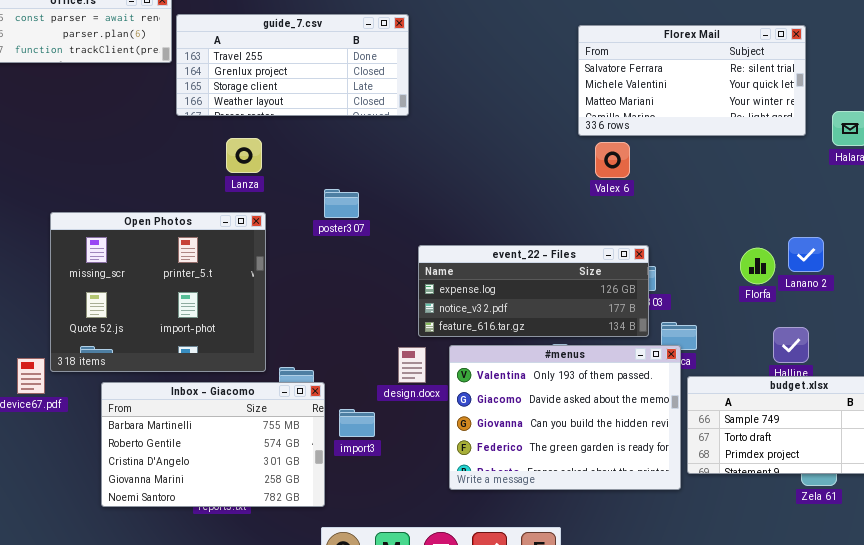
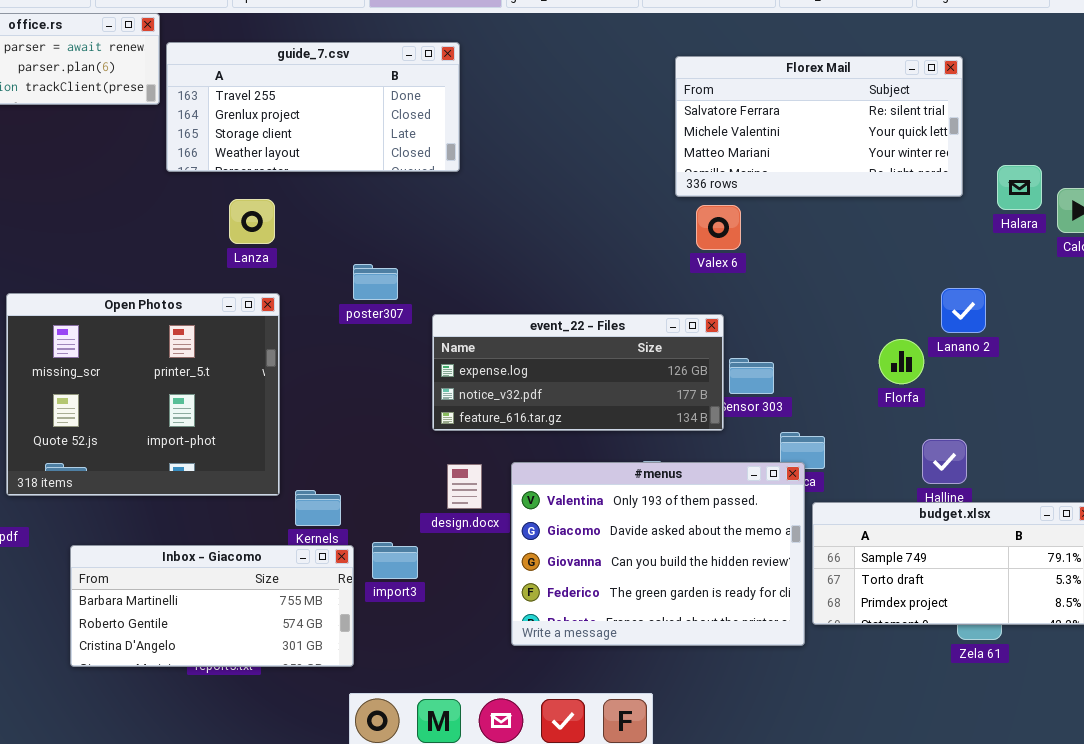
Lanano 2: [788,237,824,272] -> [941,288,986,333], moved
event_22 - Files: [418,245,649,337] -> [432,314,724,431], moved
Inbox - Giacomo: [101,382,325,507] -> [70,545,354,667], resized

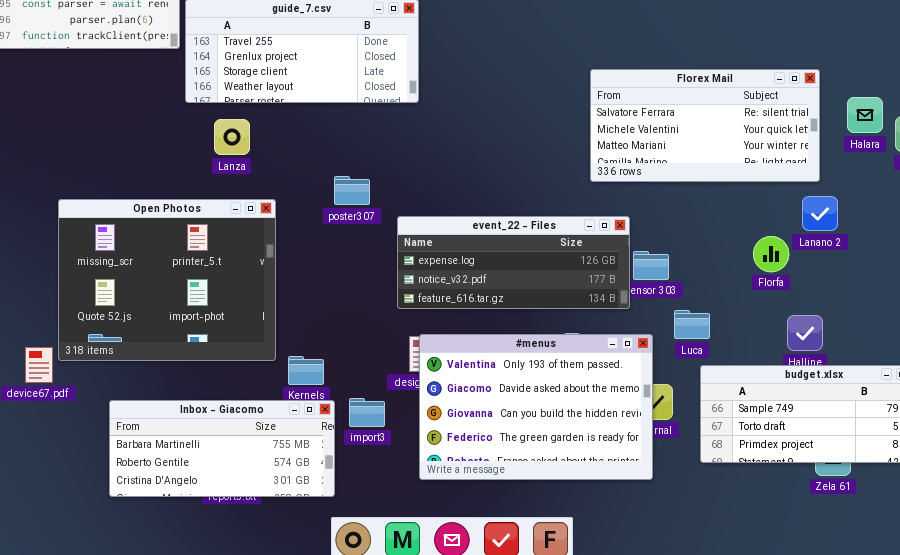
Florex Mail: [675,56,963,197] -> [590,69,820,182], moved
Lanza: [229,199,275,244] -> [214,119,250,155], moved
#menus: [511,462,805,646] -> [419,334,653,480], moved

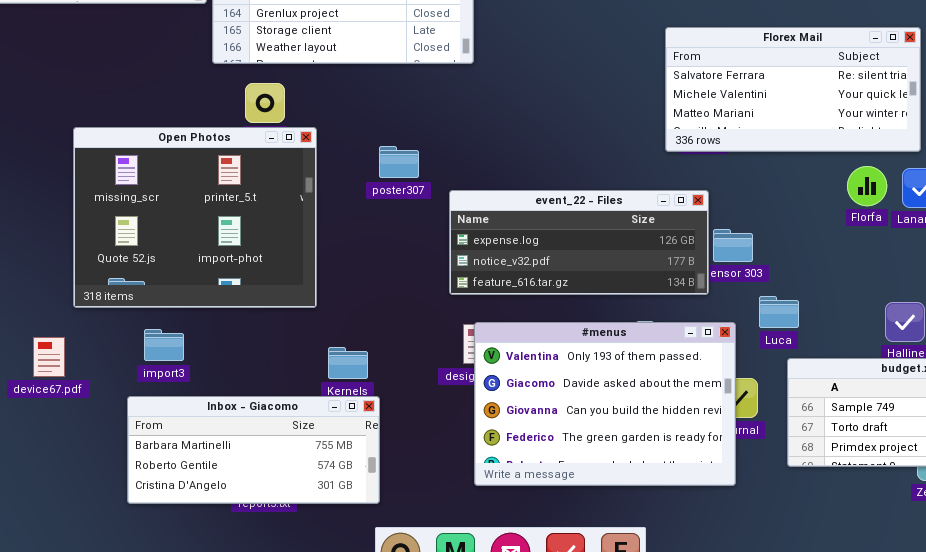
Open Photos: [58,199,276,361] -> [73,127,317,308], moved
Florfa: [753,236,789,272] -> [847,166,887,206], moved
import3: [349,398,385,427] -> [144,329,184,361], moved

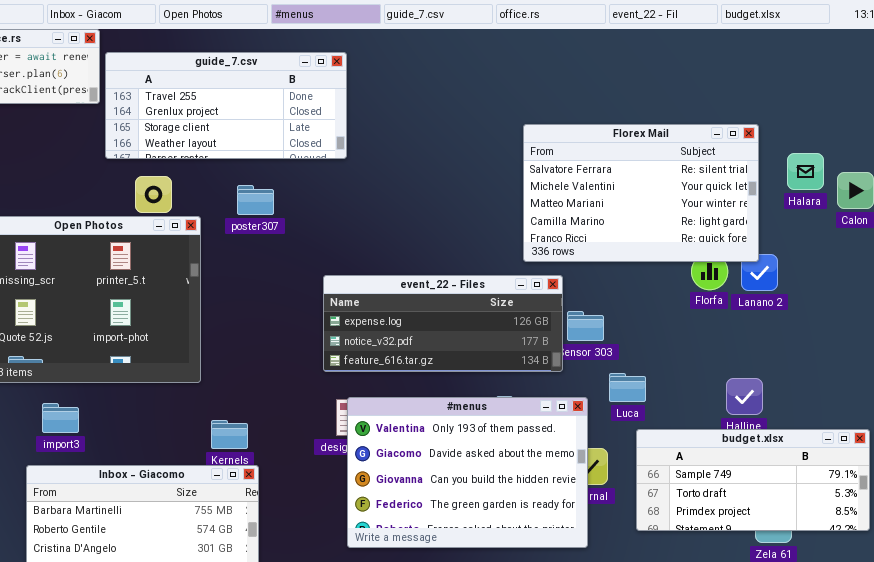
Florex Mail: [665,27,921,152] -> [523,124,759,262], resized
poster307: [379,146,419,178] -> [237,185,274,215], moved

